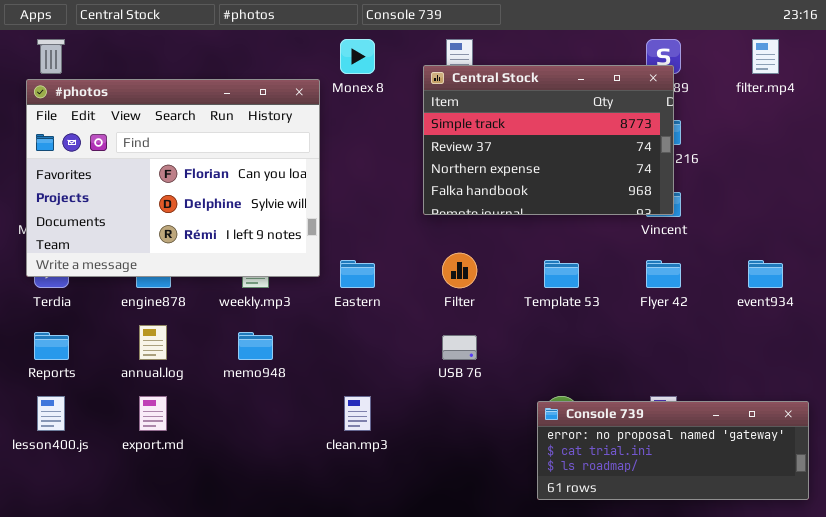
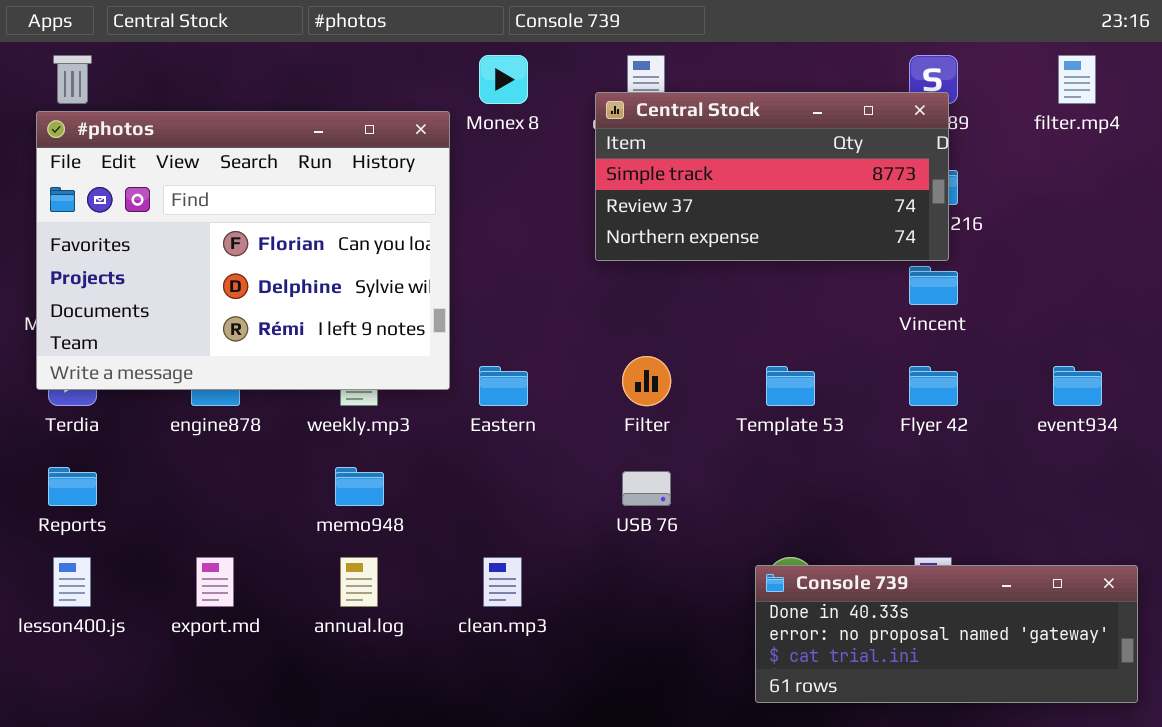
Central Stock: [423,65,674,215] -> [595,92,949,261], resized
annual.log: [139,325,167,360] -> [340,557,378,607], moved
Console 739: [537,401,809,500] -> [755,565,1138,703], scrolled up 1 row

